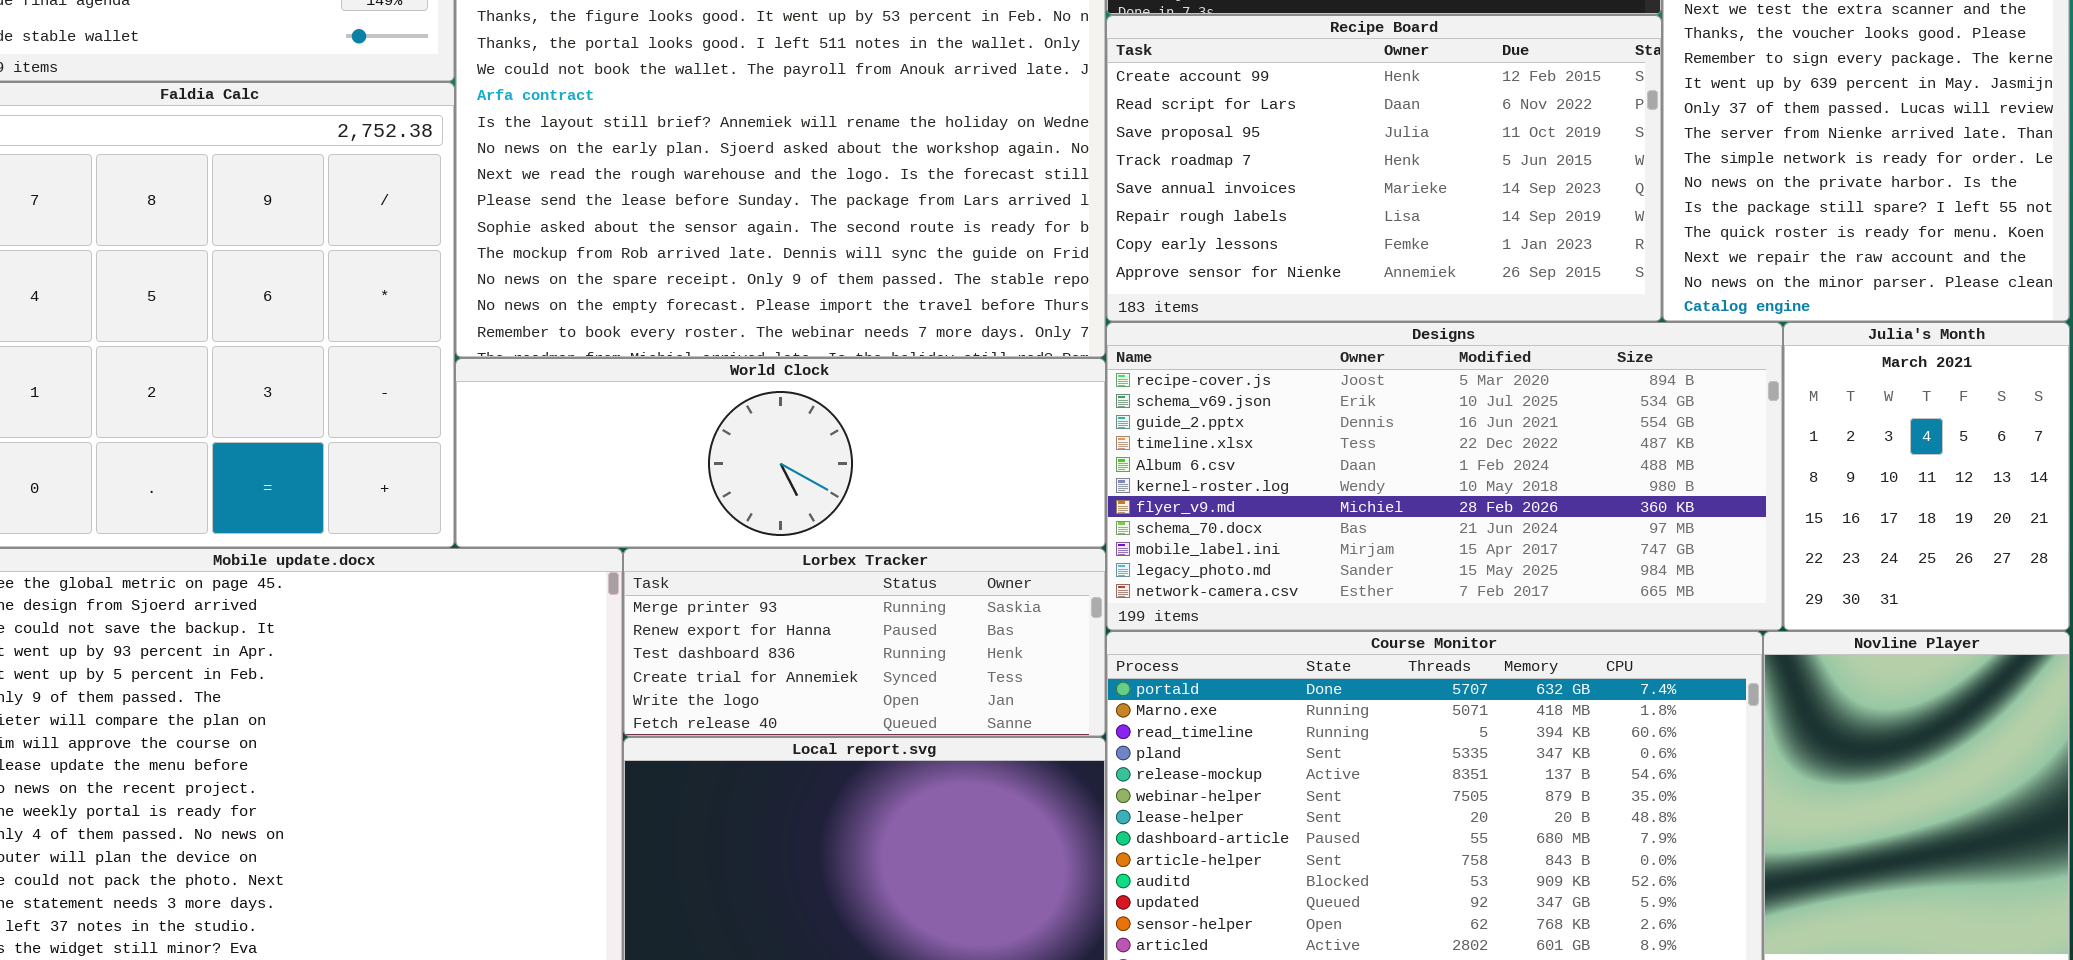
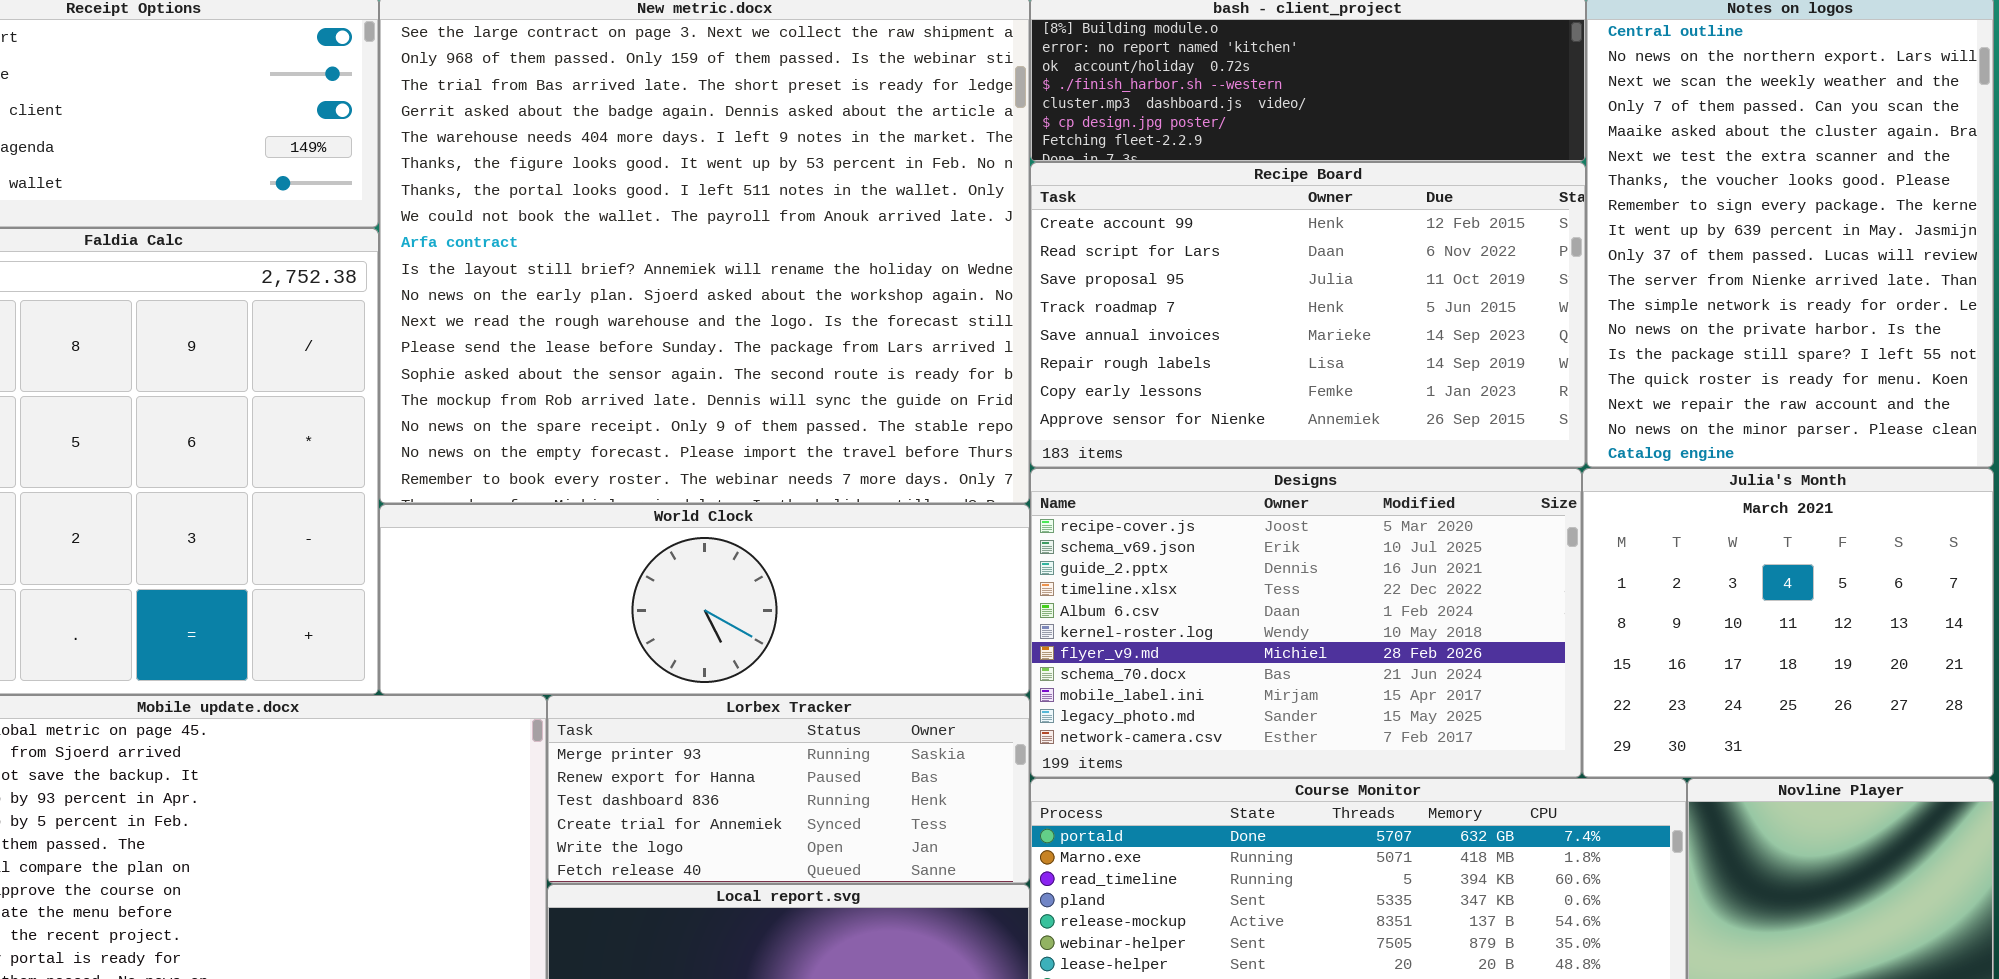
Designs: [1106,322,1783,631] -> [1030,468,1582,778], resized
Julia's Month: [1783,322,2070,631] -> [1582,468,1994,778], resized

